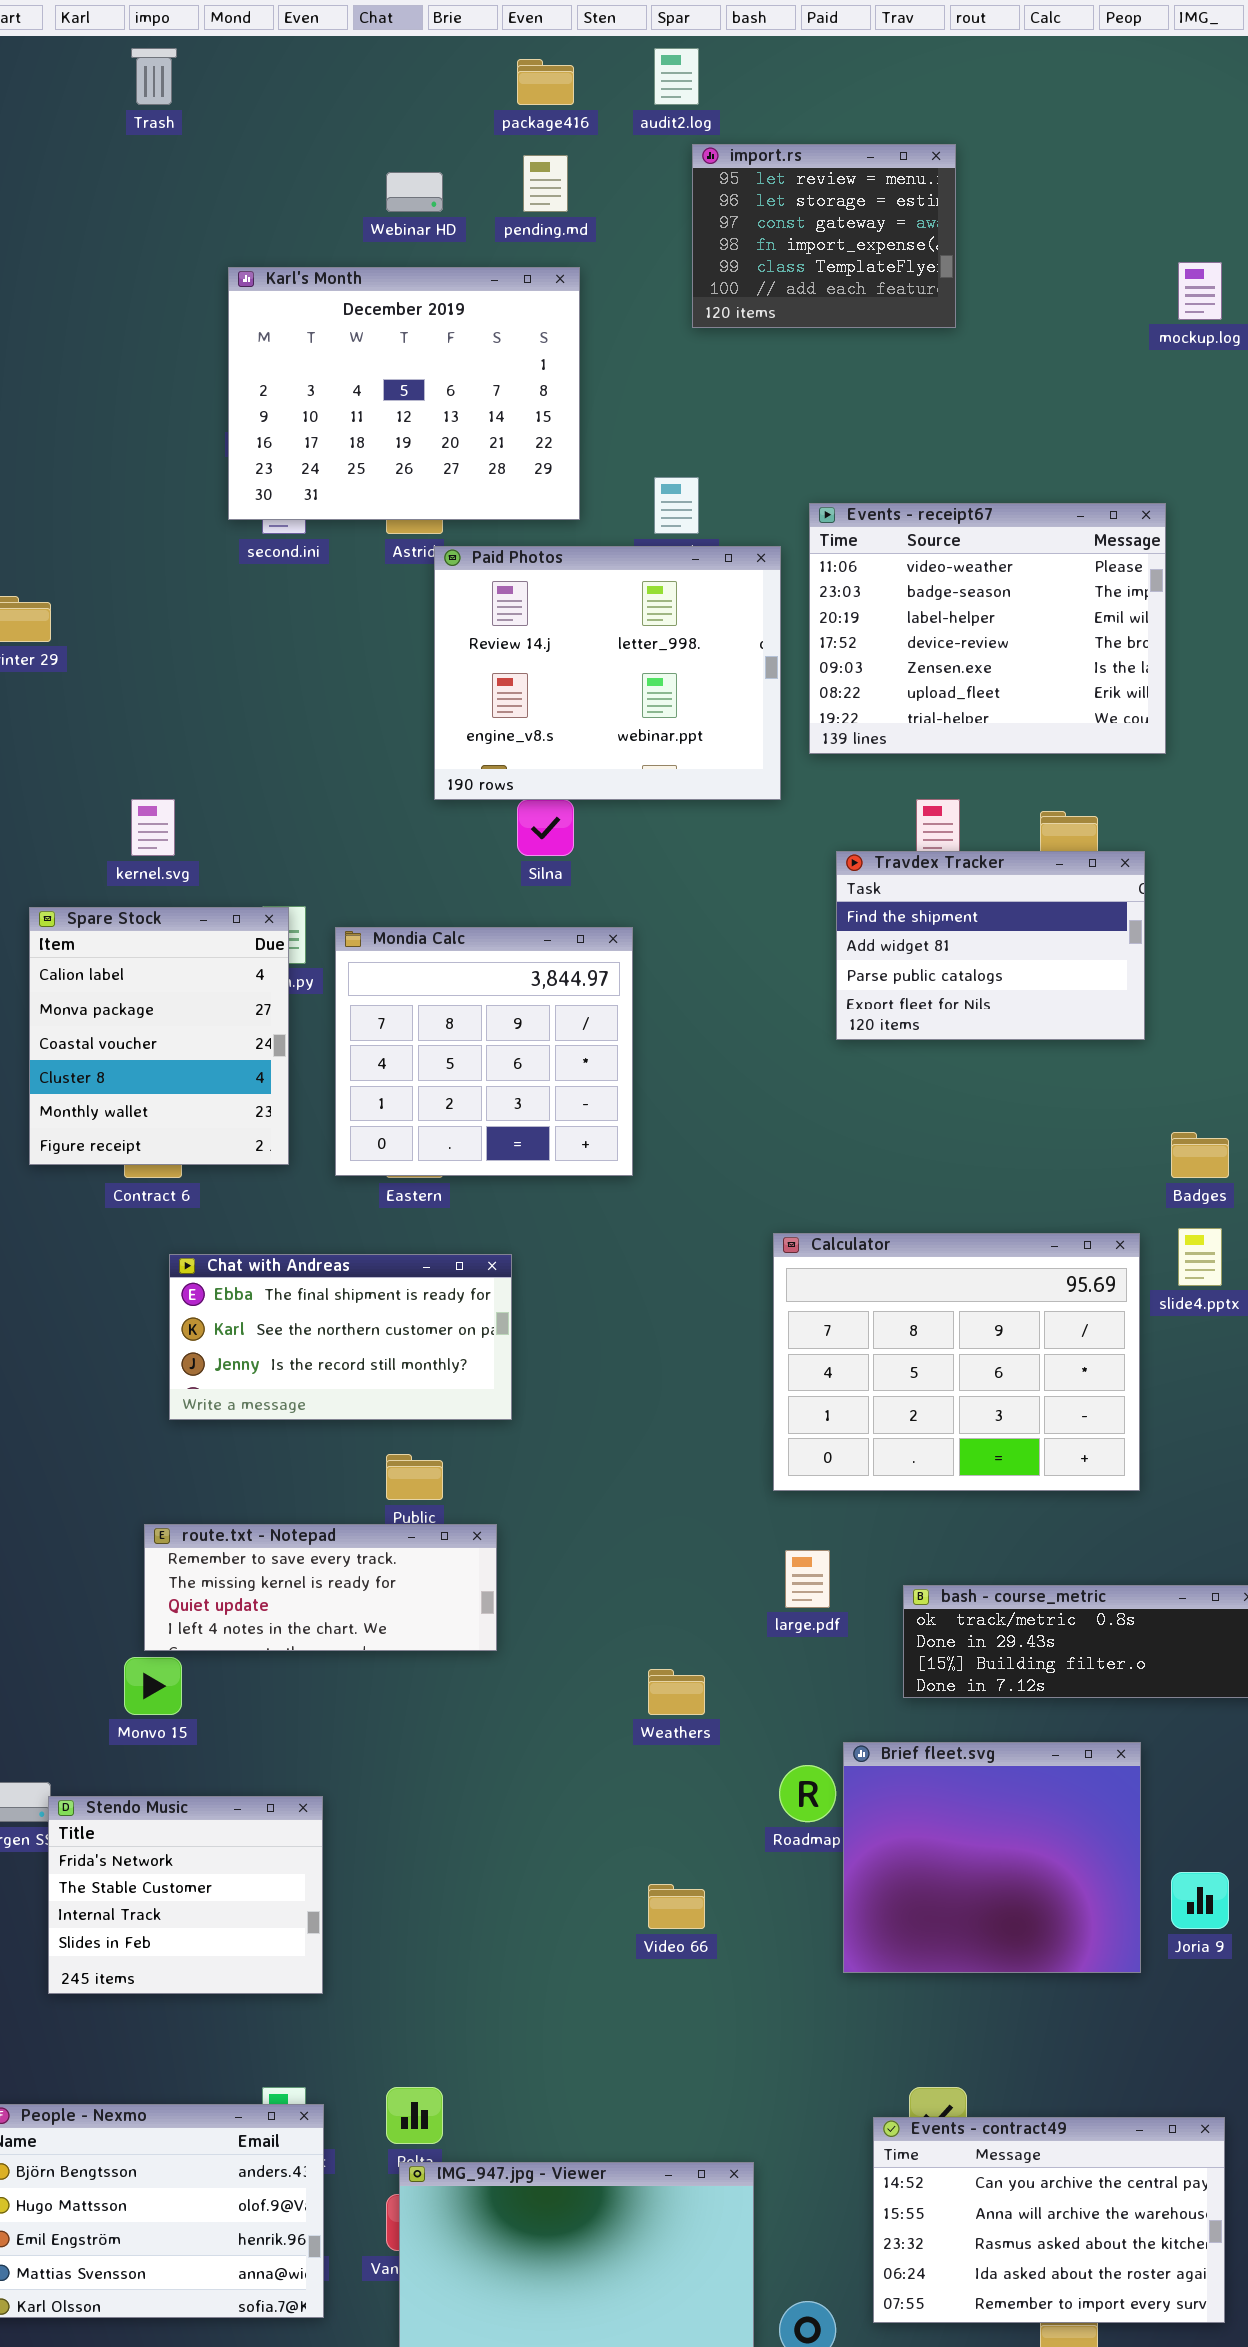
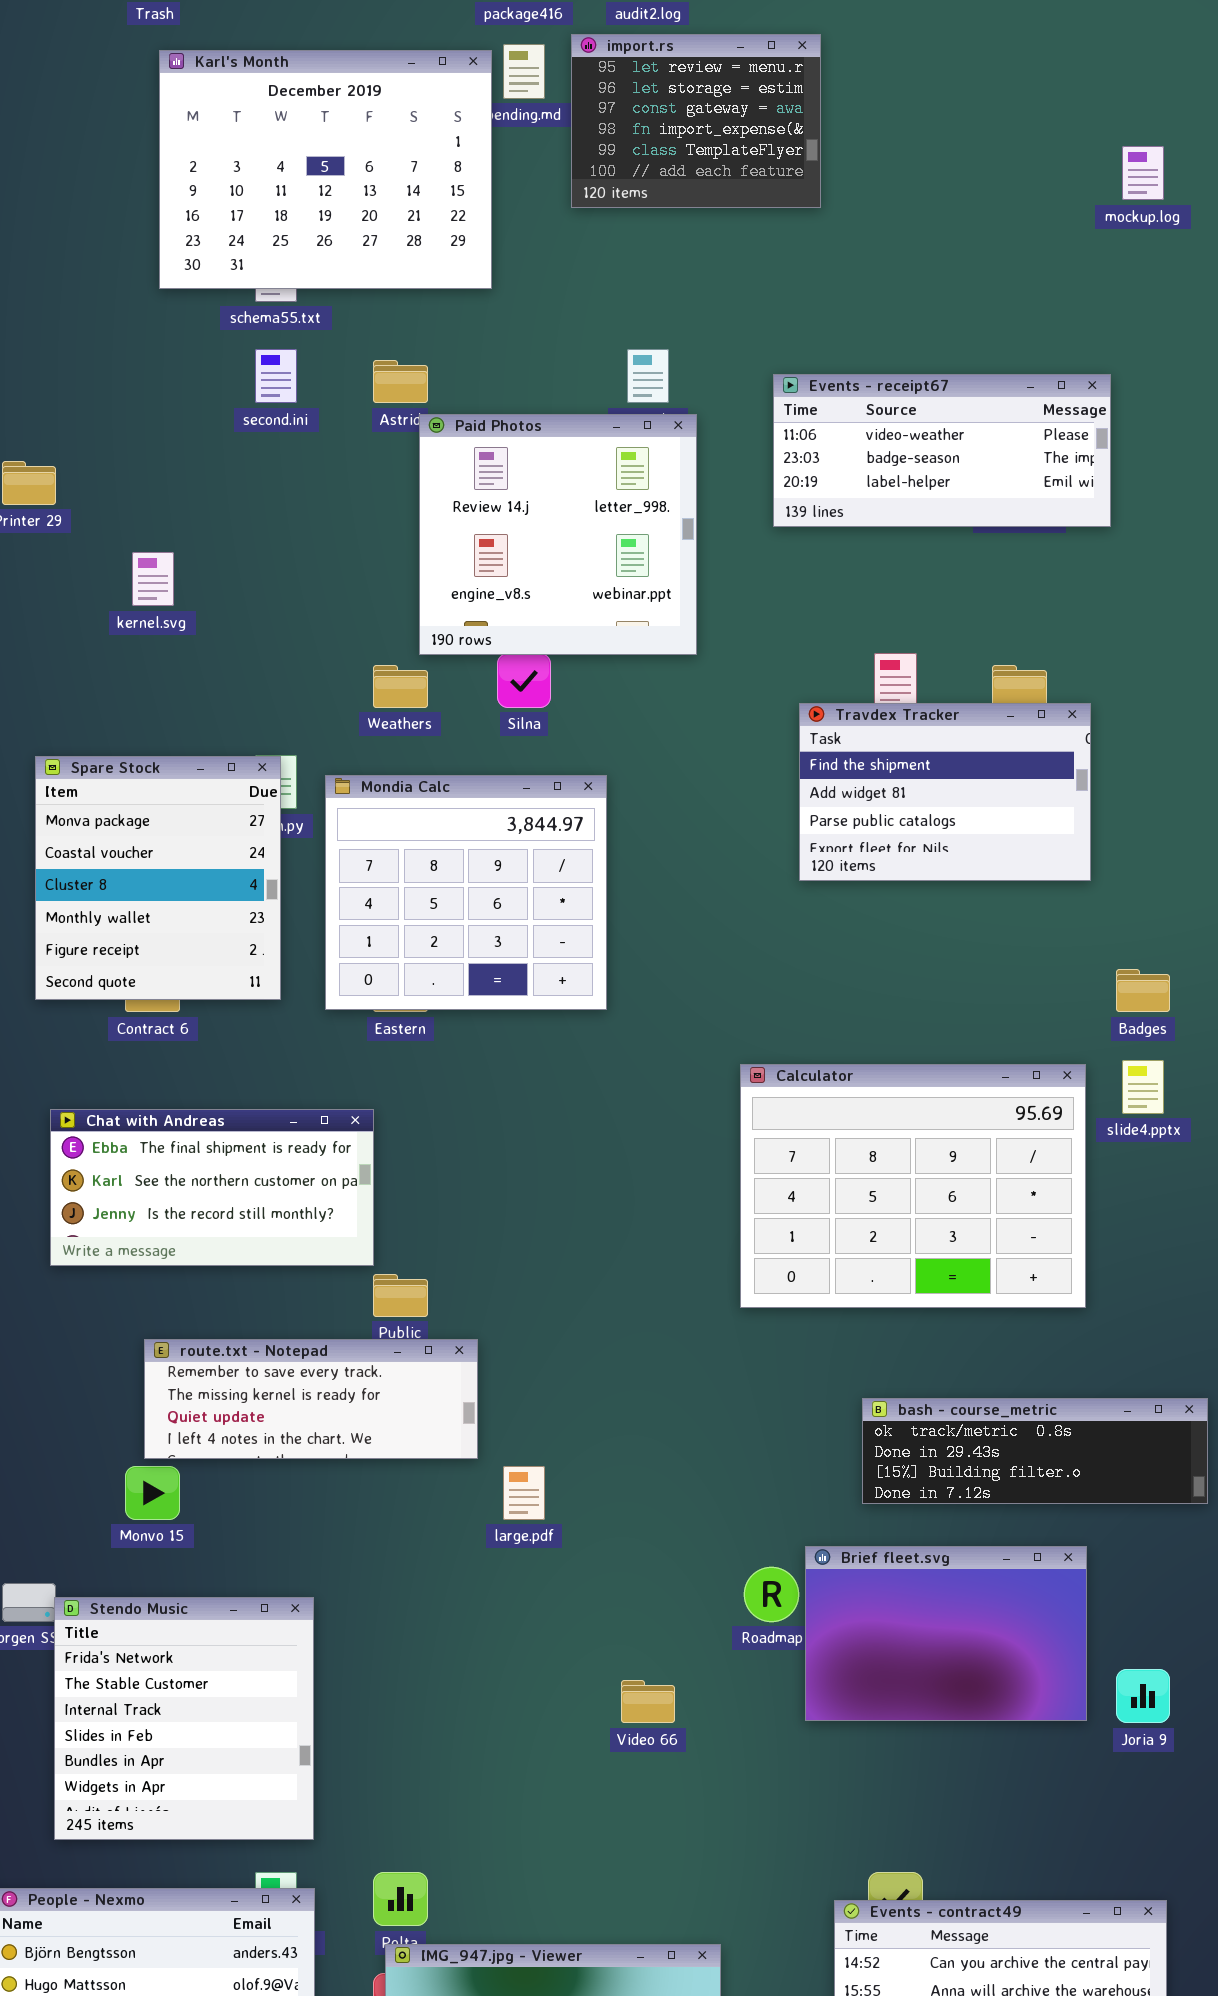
import.rs: [692,144,956,328] -> [571,34,821,208], moved
Karl's Month: [228,267,580,520] -> [159,50,492,289], moved
Events - receipt67: [809,503,1166,754] -> [773,374,1111,527], resized
Paid Photos: [434,546,781,800] -> [419,414,697,655], resized
kernel.svg: [131,799,175,856] -> [132,552,174,606], moved
Spare Stock: [29,907,289,1165] -> [35,756,281,1000], scrolled down 1 row
Chat with Andreas: [169,1254,512,1420] -> [50,1109,374,1266], moved
large.pdf: [785,1550,830,1608] -> [503,1466,545,1520], moved
Weathers: [648,1669,705,1715] -> [373,665,428,708], moved
Brief fleet.svg: [843,1742,1141,1973] -> [805,1546,1087,1721], resized
Stendo Music: [48,1796,323,1994] -> [54,1597,314,1840], resized

